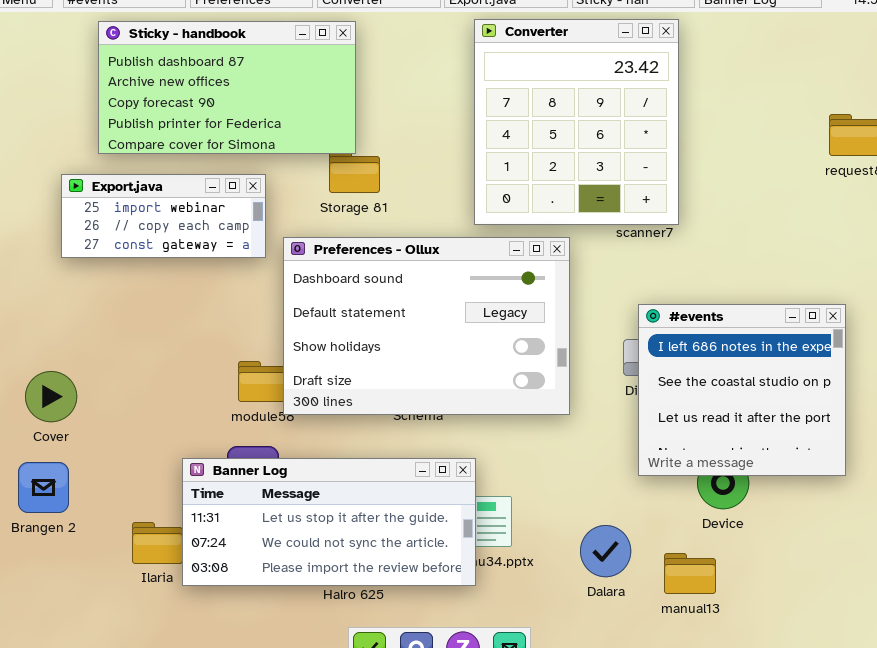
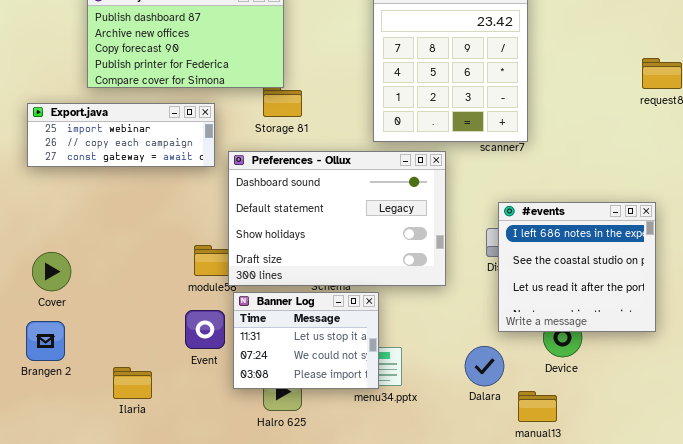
Export.java: [61,174,266,258] -> [27,103,215,167], resized
Banner Log: [182,458,476,586] -> [233,292,379,389], moved, resized
Dalara: [580,525,631,577] -> [465,346,504,386], moved

